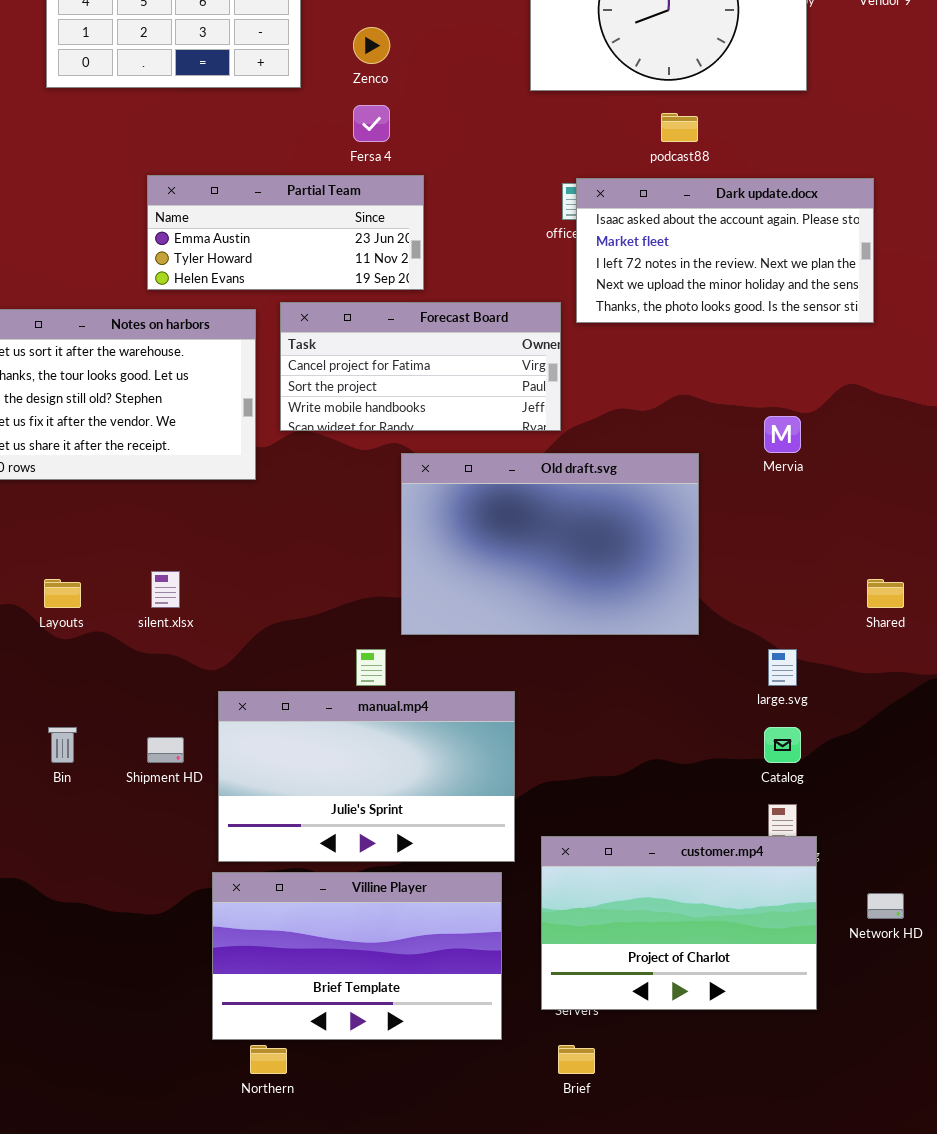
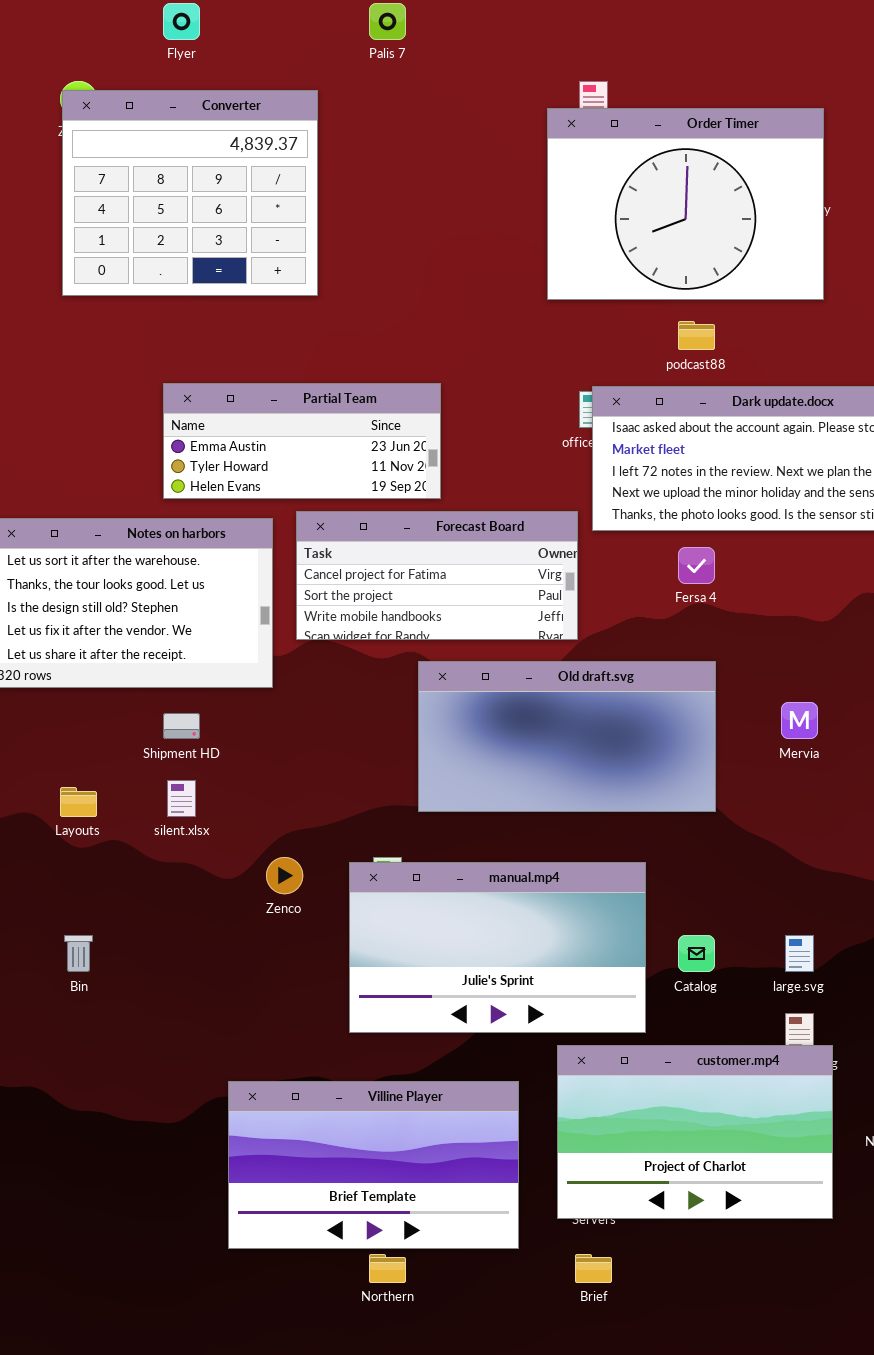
Zenco: [353,27,390,64] -> [266,857,303,894], moved
Fersa 4: [353,105,390,142] -> [678,547,715,584], moved
Mervia: [764,416,801,453] -> [781,702,818,739], moved
Old draft.svg: [401,453,699,635] -> [418,661,716,812], resized
large.svg: [768,649,797,686] -> [785,935,814,972], moved
manual.mp4: [218,691,515,862] -> [349,862,646,1033], moved
Catalog: [764,727,801,763] -> [678,935,715,972], moved
Shipment HD: [147,737,184,763] -> [163,713,200,739], moved
Northern: [250,1045,287,1074] -> [369,1254,406,1283], moved

